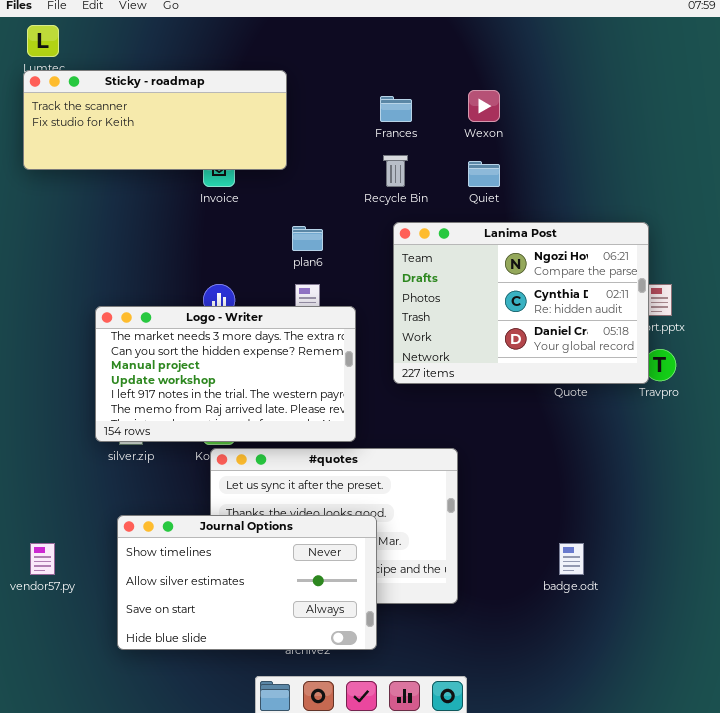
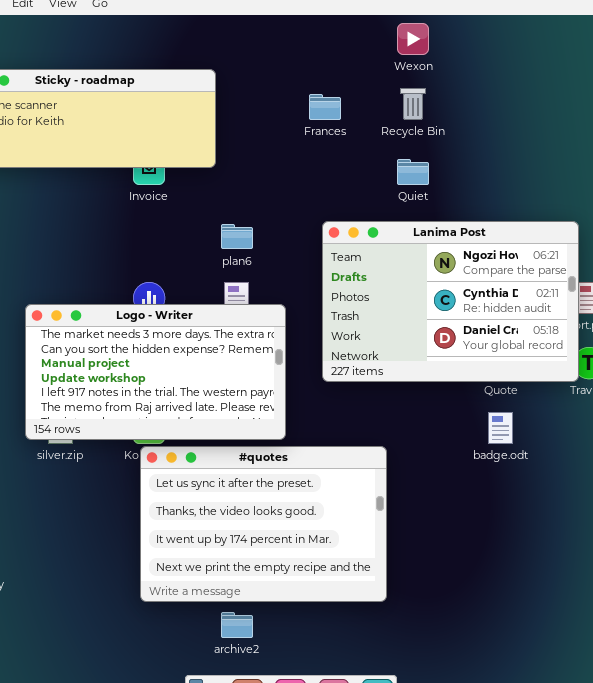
Wexon: [468,90,500,122] -> [397,23,429,55], moved
Recycle Bin: [383,155,408,187] -> [400,88,426,120], moved
Journal Options: [117,515,377,650] -> none, closed
badge.odt: [559,543,584,575] -> [488,412,513,444], moved

